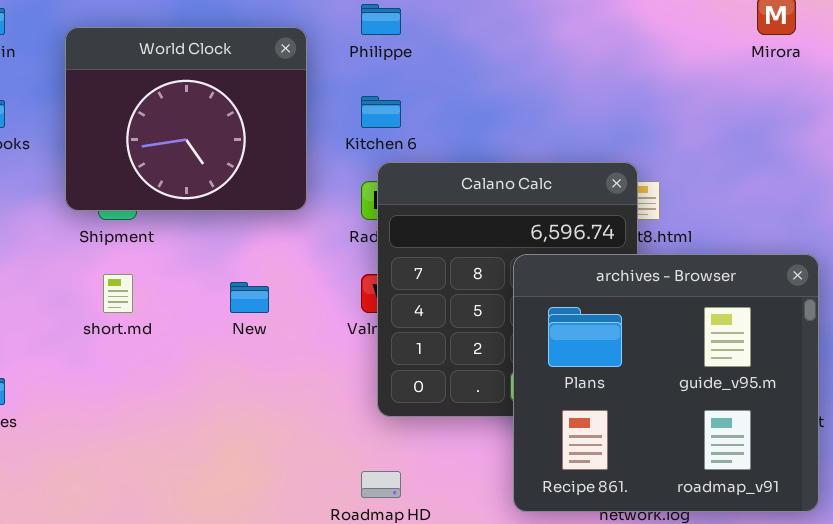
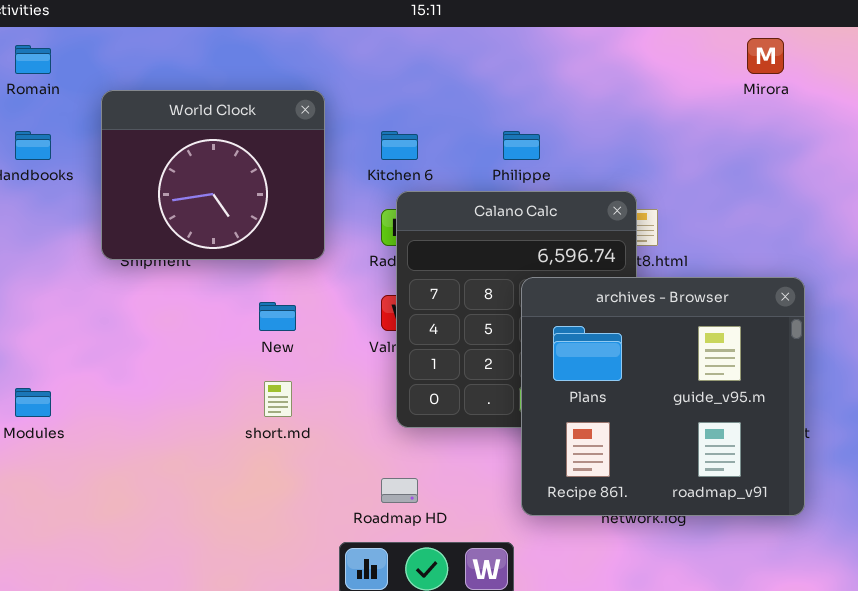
Philippe: [361,4,401,35] -> [503,131,540,160], moved
World Clock: [65,27,307,211] -> [101,90,325,260], moved
short.md: [103,274,133,313] -> [264,381,292,417], moved

